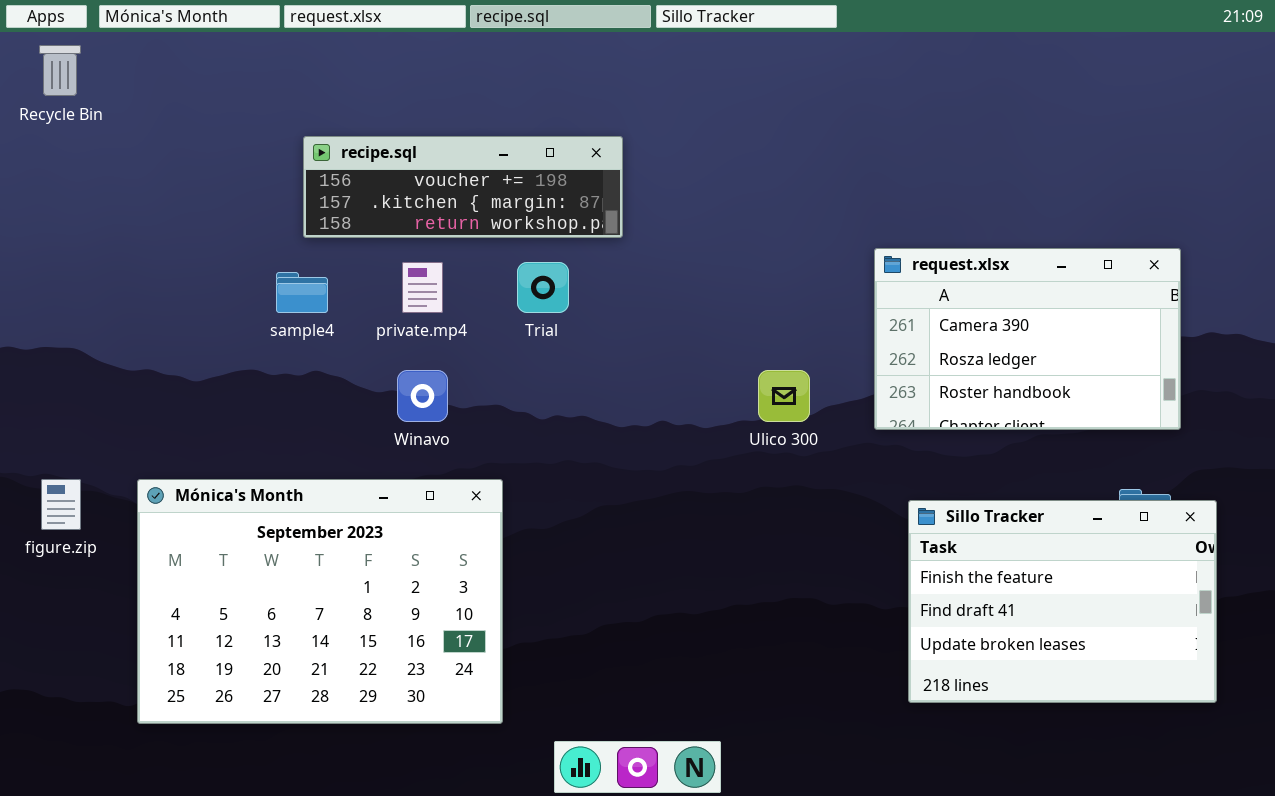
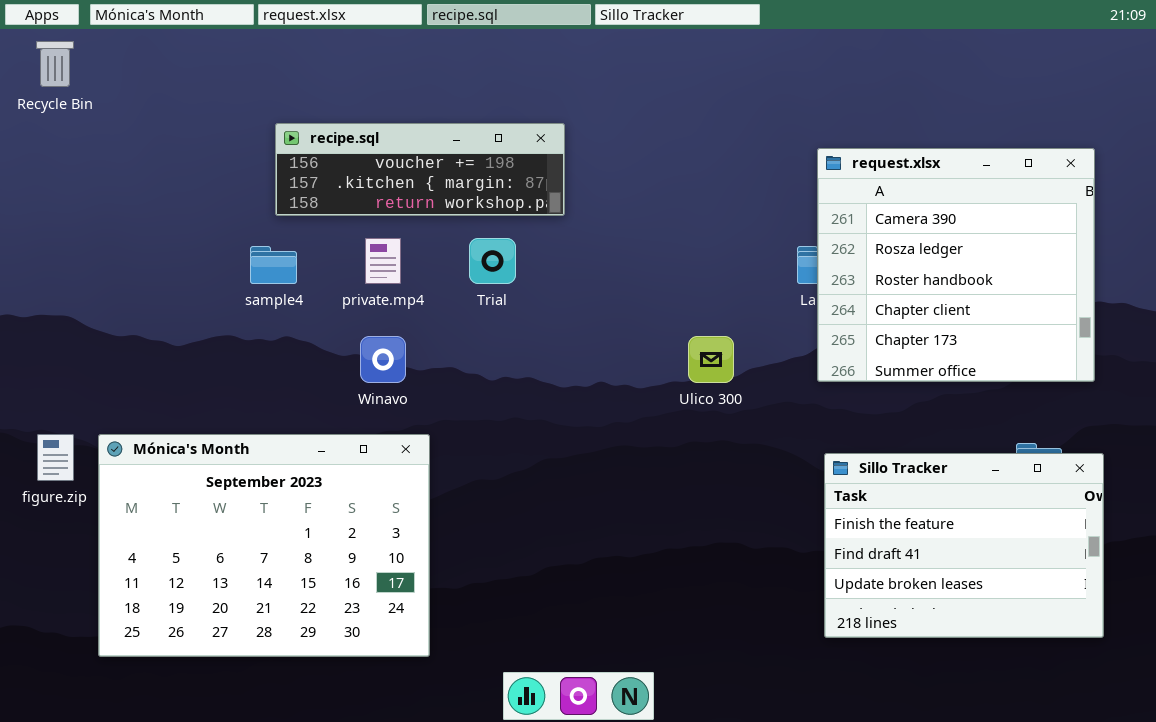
request.xlsx: [874,248,1181,430] -> [817,148,1095,382], moved, resized
Mónica's Month: [137,479,503,724] -> [98,434,430,657], moved

